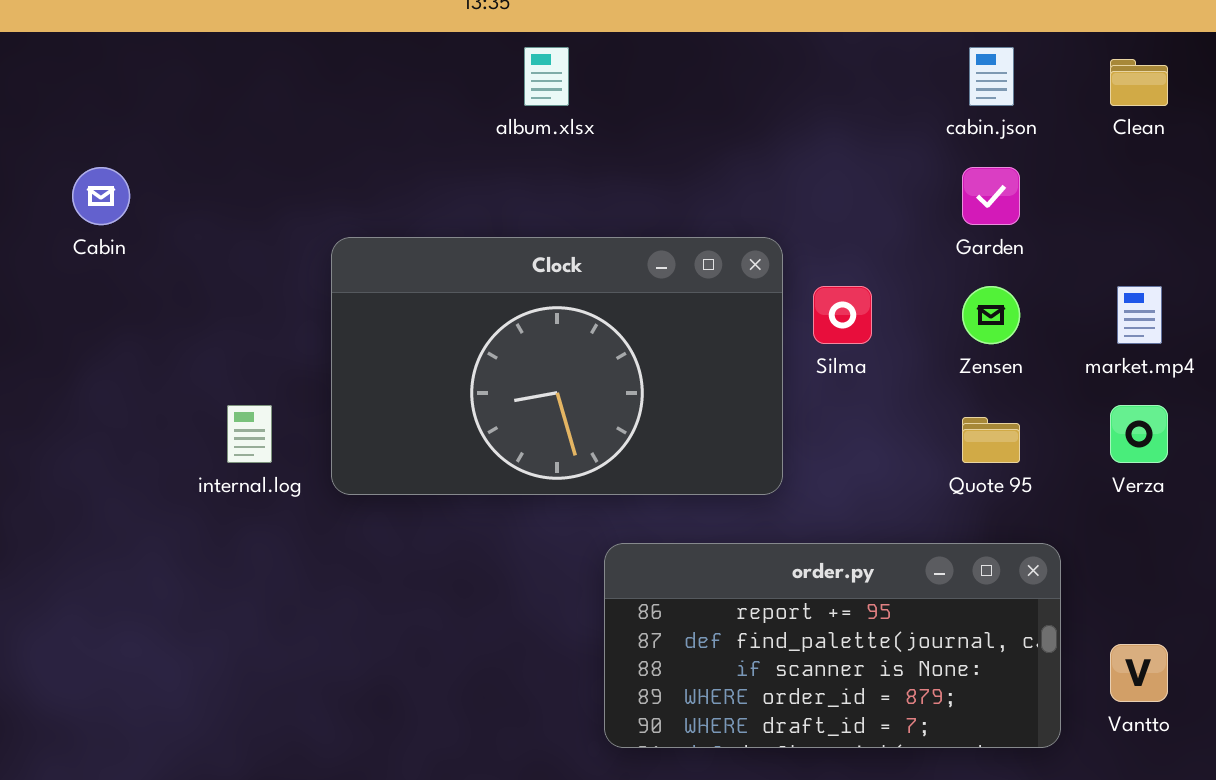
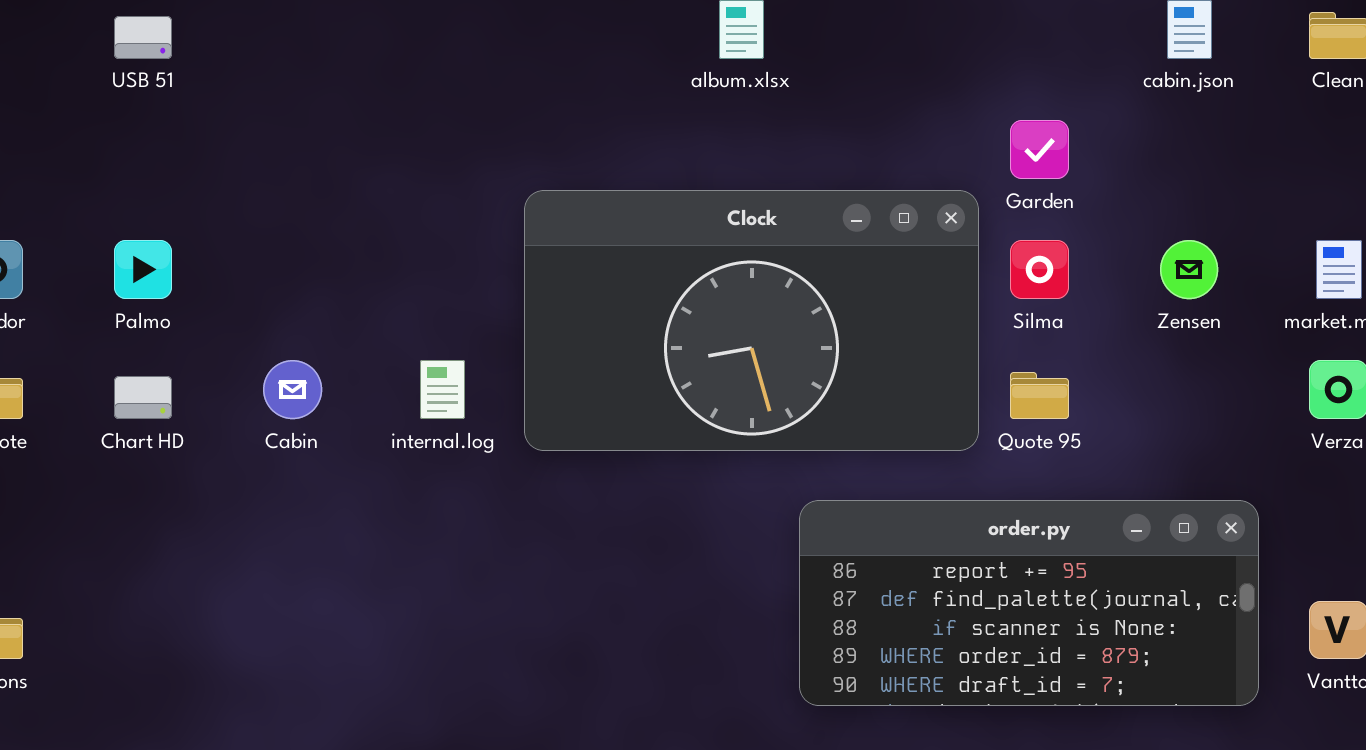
Cabin: [72,167,130,225] -> [263,360,322,419], moved
Garden: [962,167,1020,225] -> [1010,120,1069,179], moved
Quote 95: [962,417,1020,463] -> [1010,372,1069,419], moved

